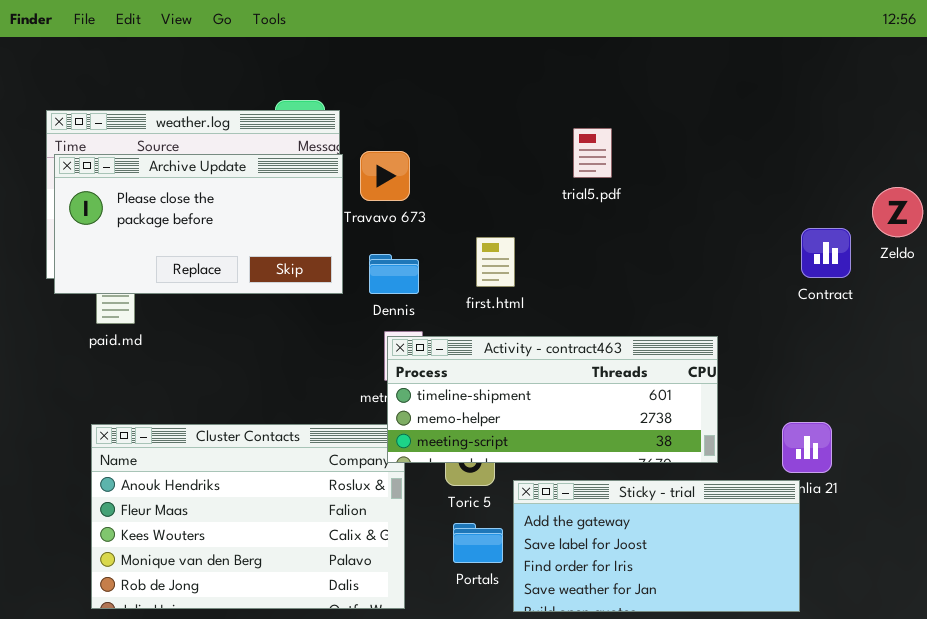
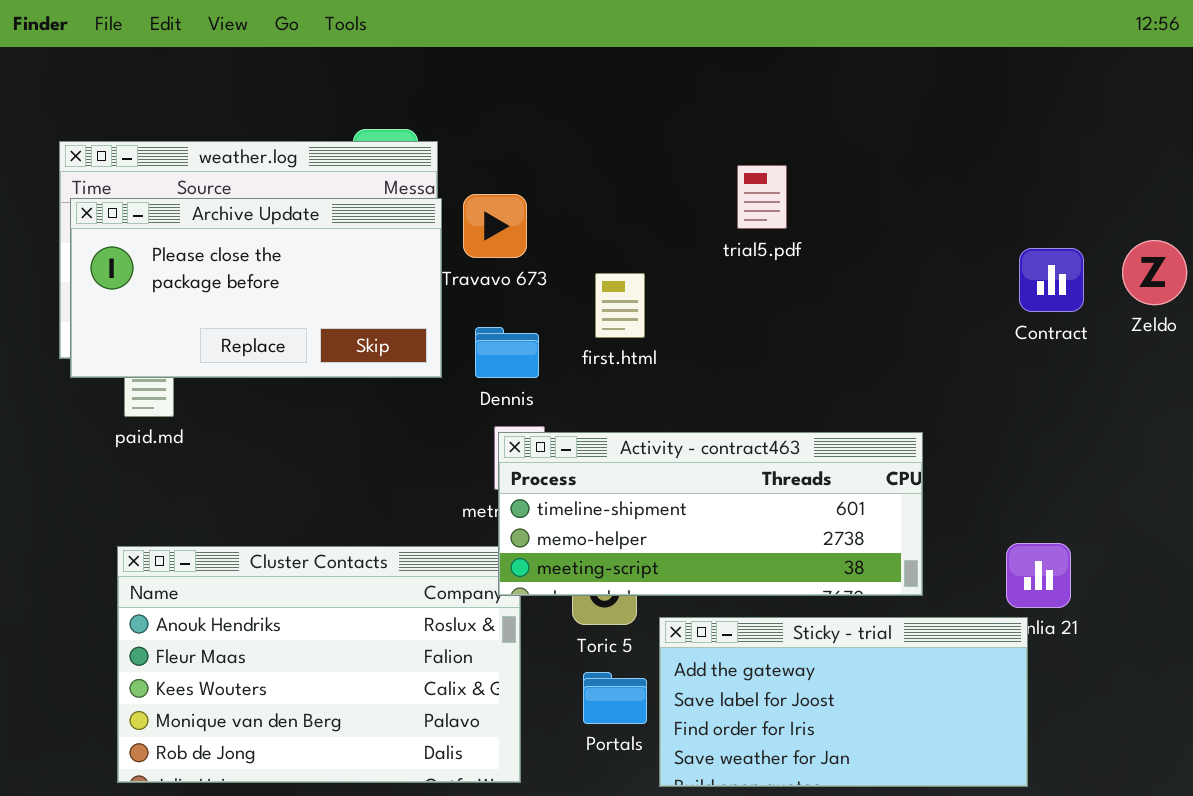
Contract: [801,228,851,278] -> [1019,248,1084,312], moved
first.html: [476,237,515,287] -> [595,273,645,338], moved

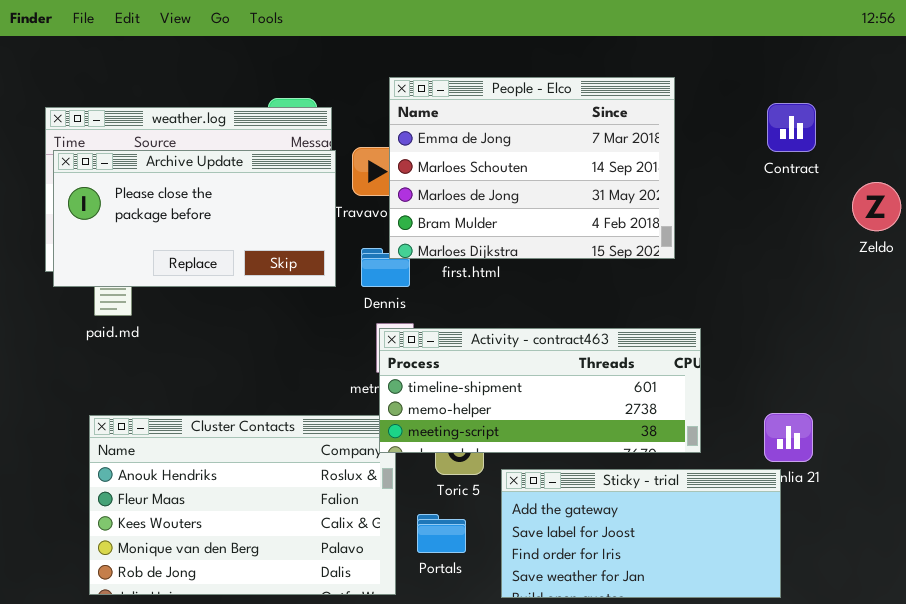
People - Elco: none -> [389,77,675,259], opened
Contract: [1019,248,1084,312] -> [767,103,816,152], moved
Portals: [583,672,647,724] -> [417,514,466,553], moved

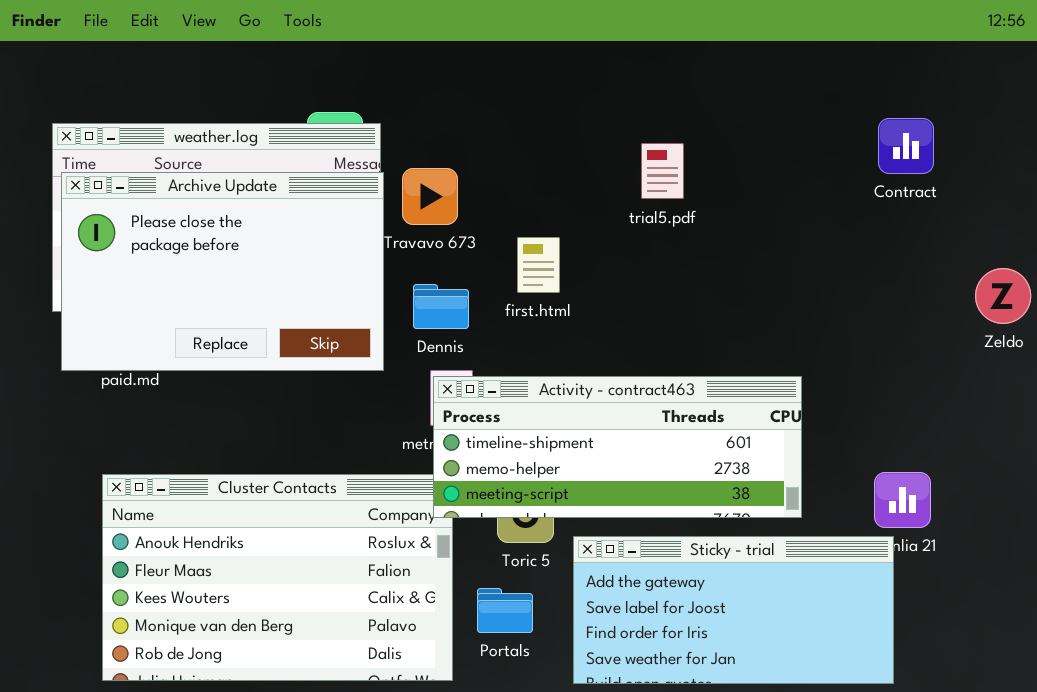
People - Elco: [389,77,675,259] -> none, closed
Archive Update: [53,150,336,287] -> [61,172,384,371], resized
Zeldo: [852,182,901,231] -> [975,268,1031,324], moved

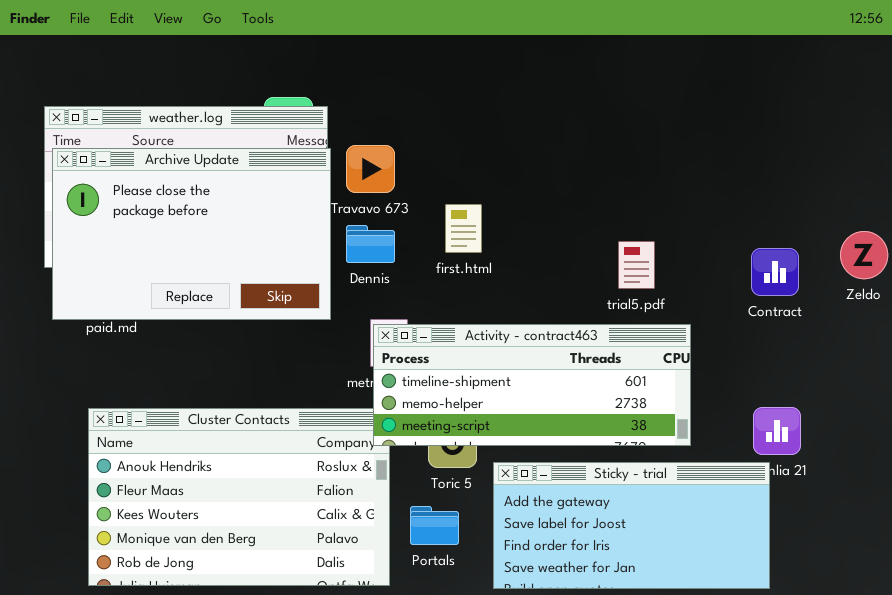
Contract: [878,118,934,174] -> [751,248,799,296], moved
trial5.pdf: [641,143,684,199] -> [618,241,655,289], moved
Dennis: [413,284,469,329] -> [346,225,395,263], moved

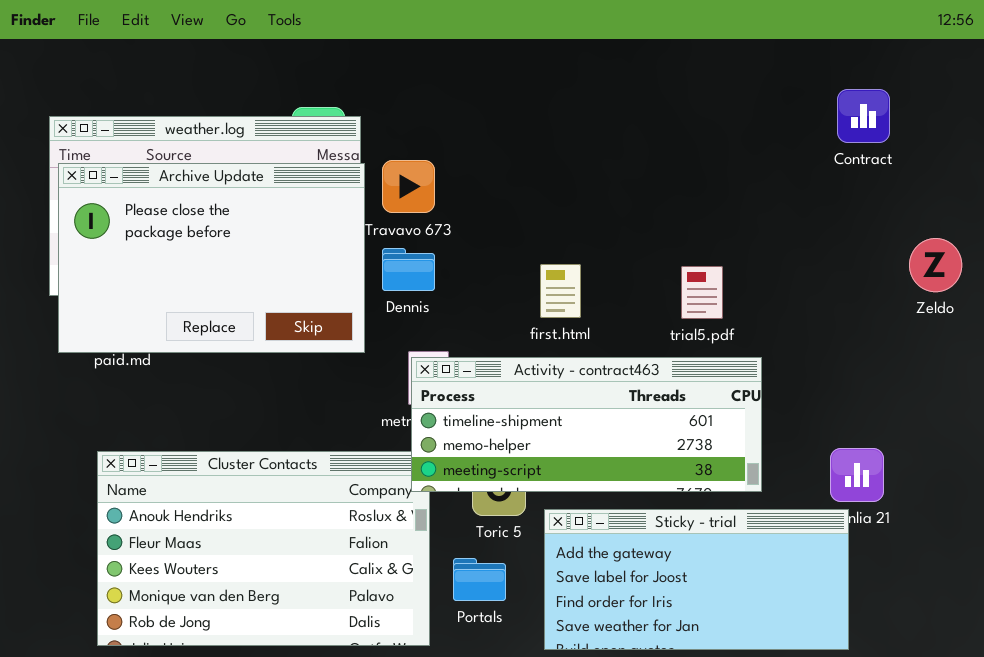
first.html: [445,204,482,253] -> [540,264,581,318], moved
Zeldo: [840,231,888,279] -> [909,238,962,292], moved
Contract: [751,248,799,296] -> [837,89,890,143], moved

